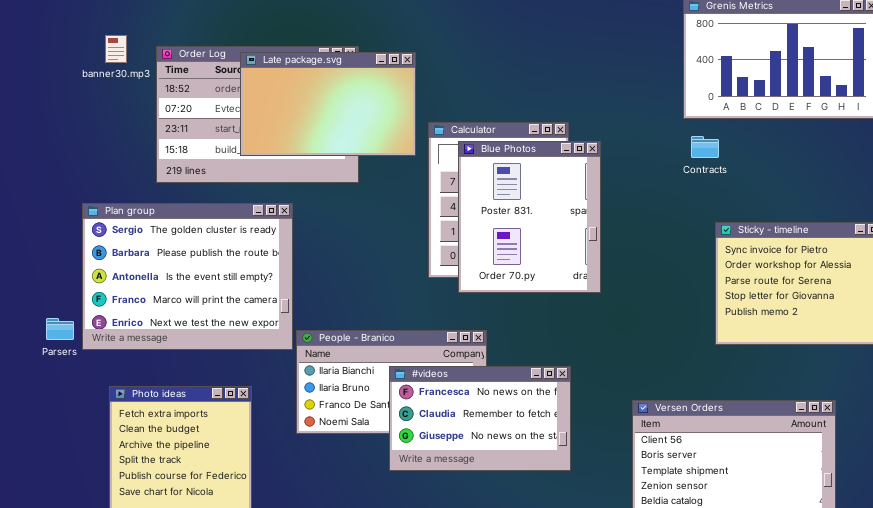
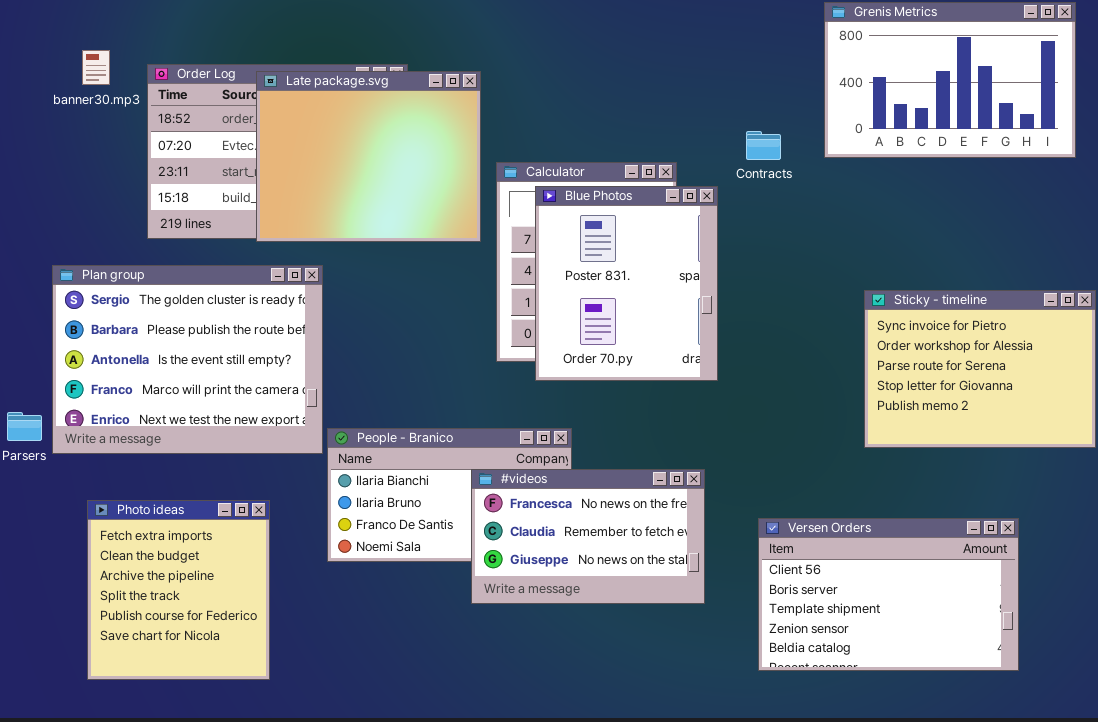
Late package.svg: [240,52,416,156] -> [256,71,481,242], resized
Contracts: [691,136,719,158] -> [746,131,781,160], moved
#videos: [389,366,571,471] -> [471,469,705,604], moved

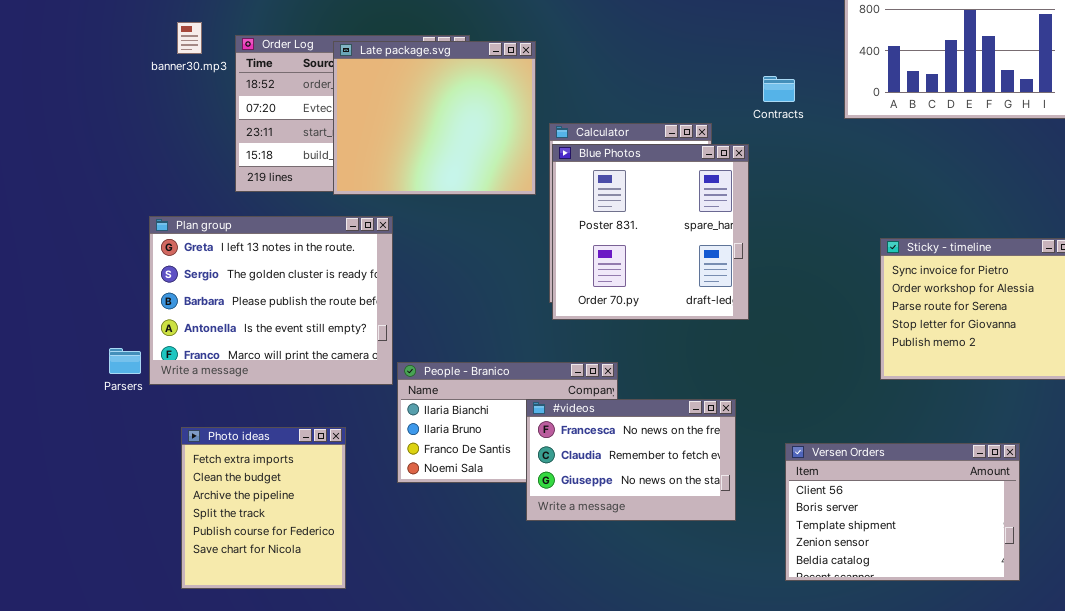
Contracts: [746,131,781,160] -> [763,76,795,102], moved
Blue Photos: [535,186,718,381] -> [552,144,749,320], resized
Plan group: [52,265,323,454] -> [149,216,393,385], scrolled up 1 row

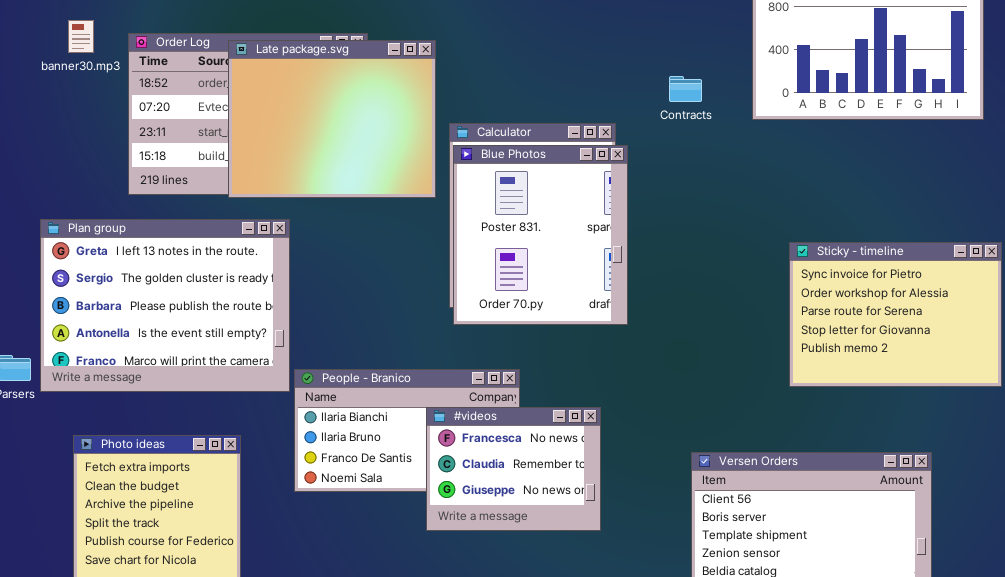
Blue Photos: [552,144,749,320] -> [453,145,628,325], resized
#videos: [526,399,736,521] -> [426,407,601,531], resized

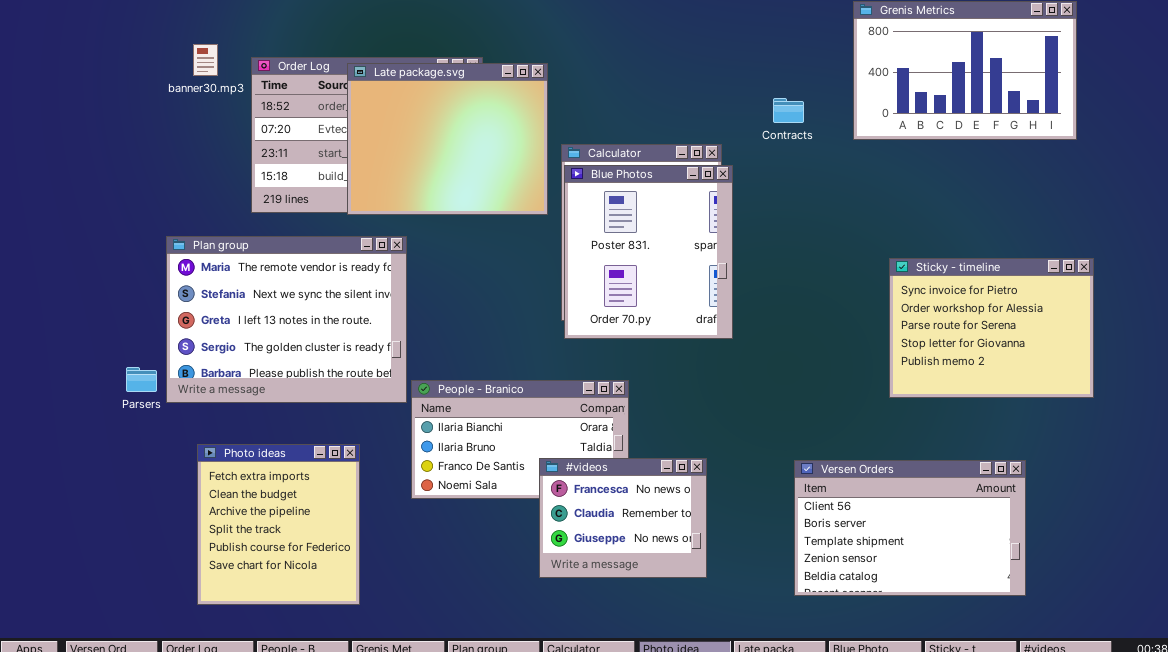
Plan group: [40,219,290,392] -> [166,236,407,403], scrolled up 2 rows
#videos: [426,407,601,531] -> [539,458,707,578], moved

